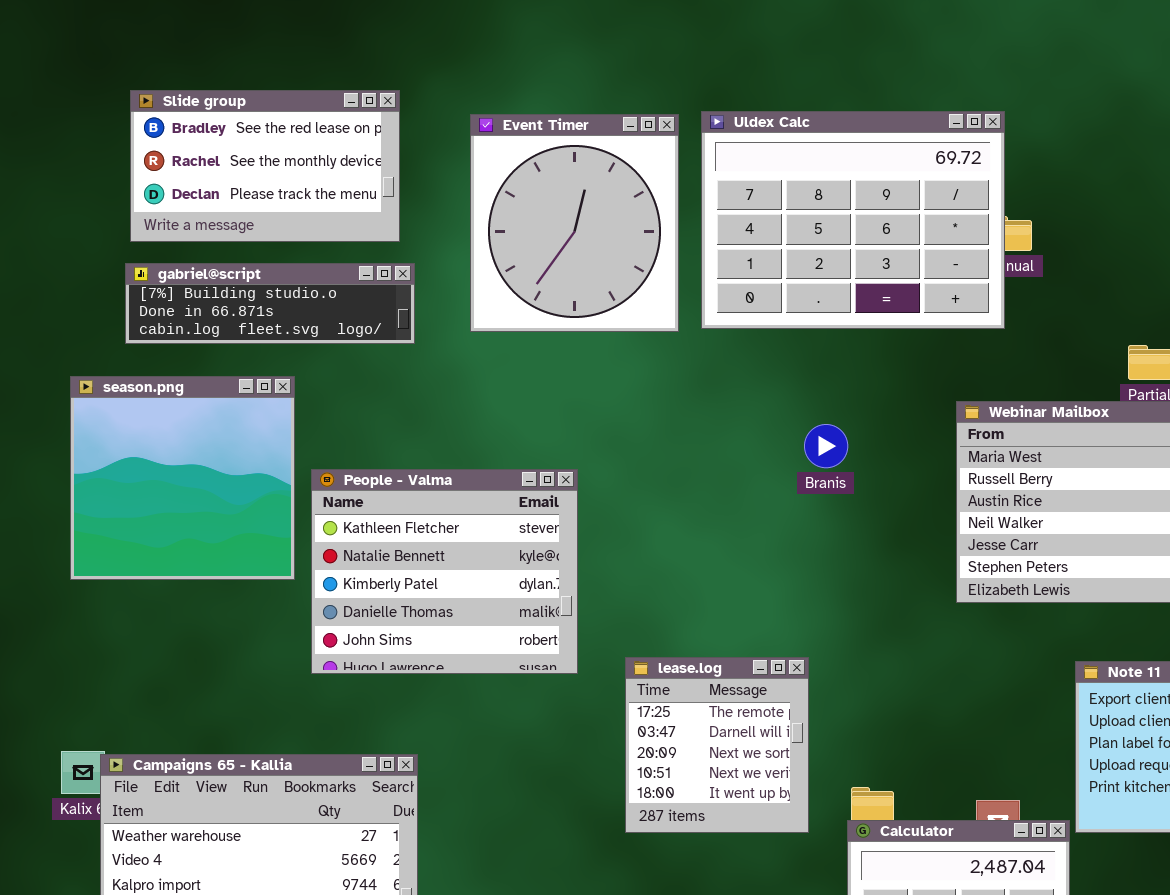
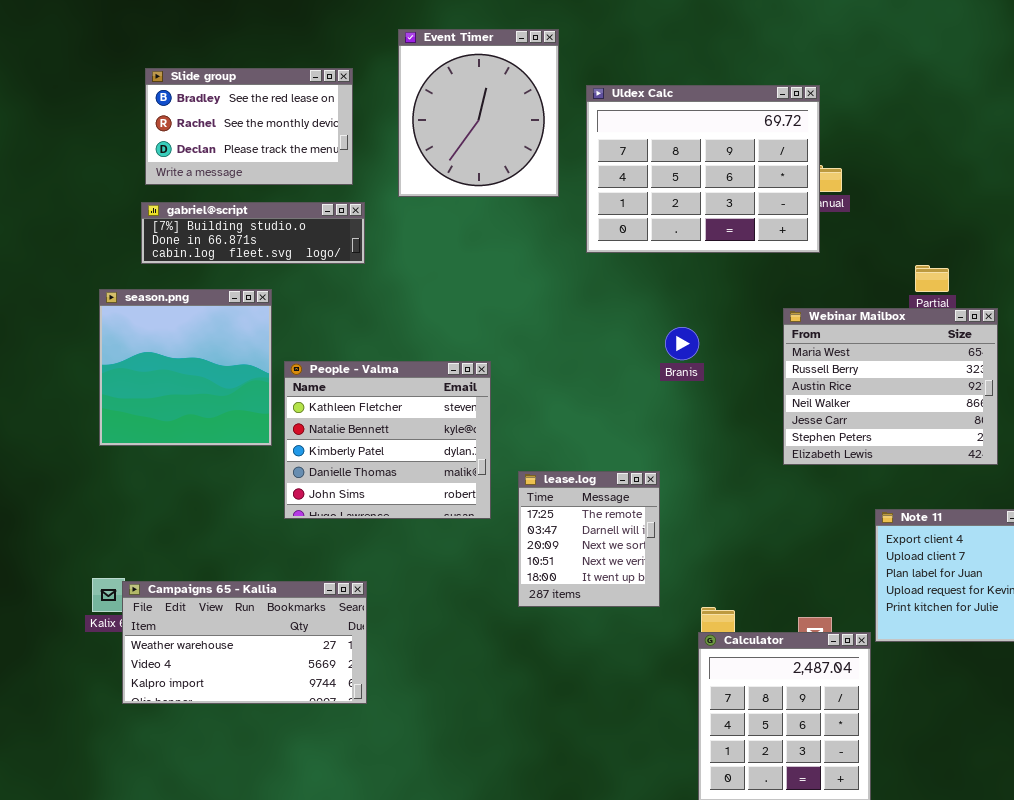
Event Timer: [470,114,679,332] -> [398,29,559,197], moved
lease.log: [625,657,809,833] -> [518,471,660,607], moved

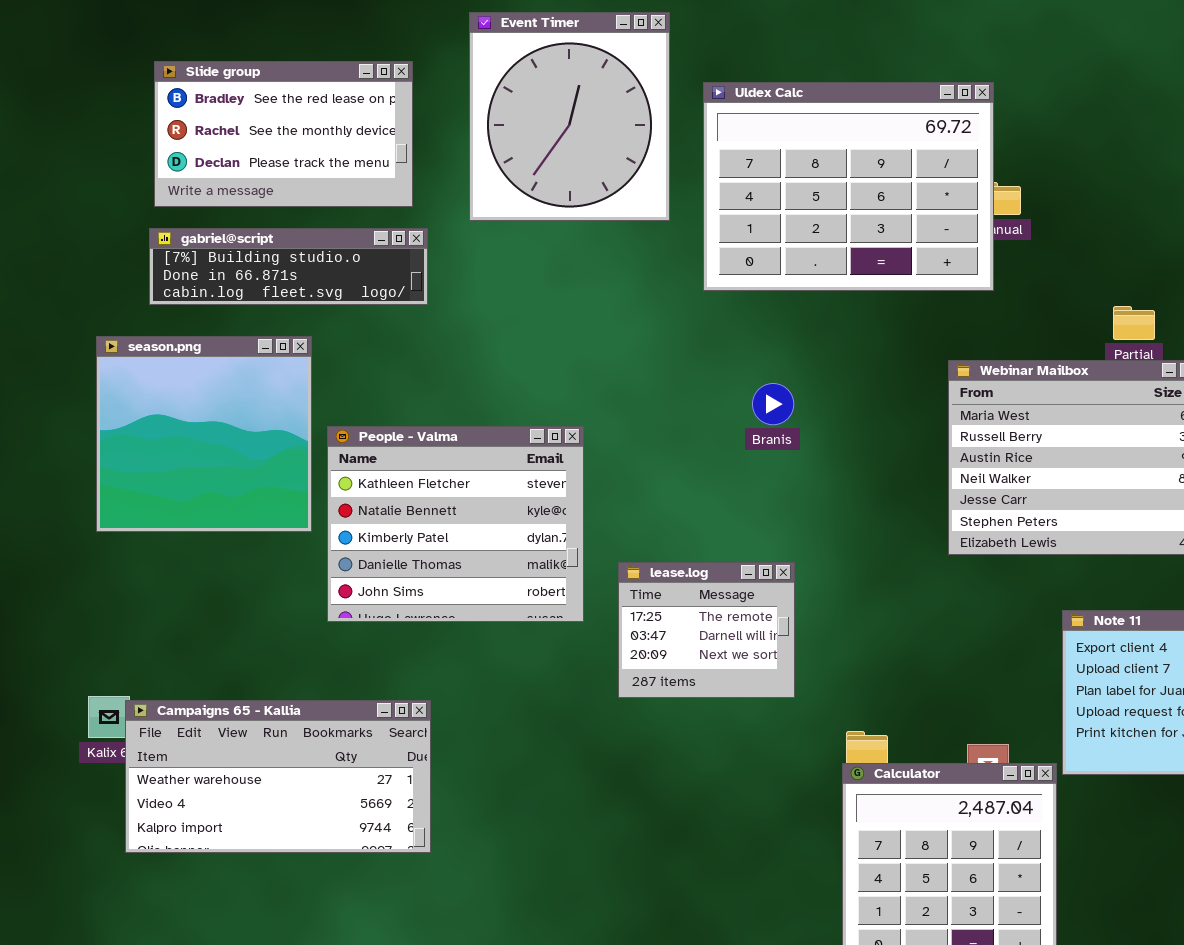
Branis: [665,327,699,360] -> [752,383,794,425], moved
lease.log: [518,471,660,607] -> [618,562,795,698], resized

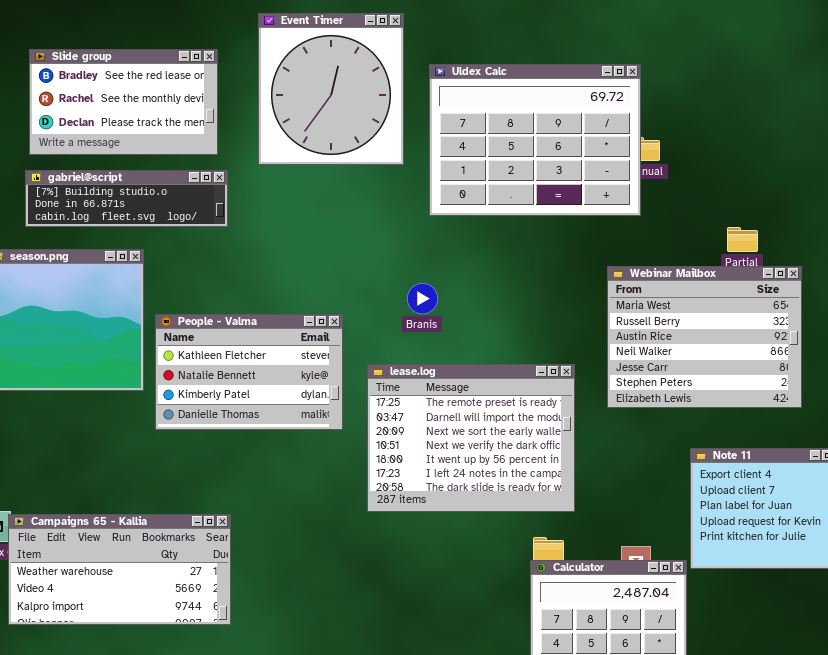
Branis: [752,383,794,425] -> [407,283,438,314], moved
People - Valma: [327,426,584,622] -> [155,314,343,430], resized
lease.log: [618,562,795,698] -> [367,364,575,512], resized

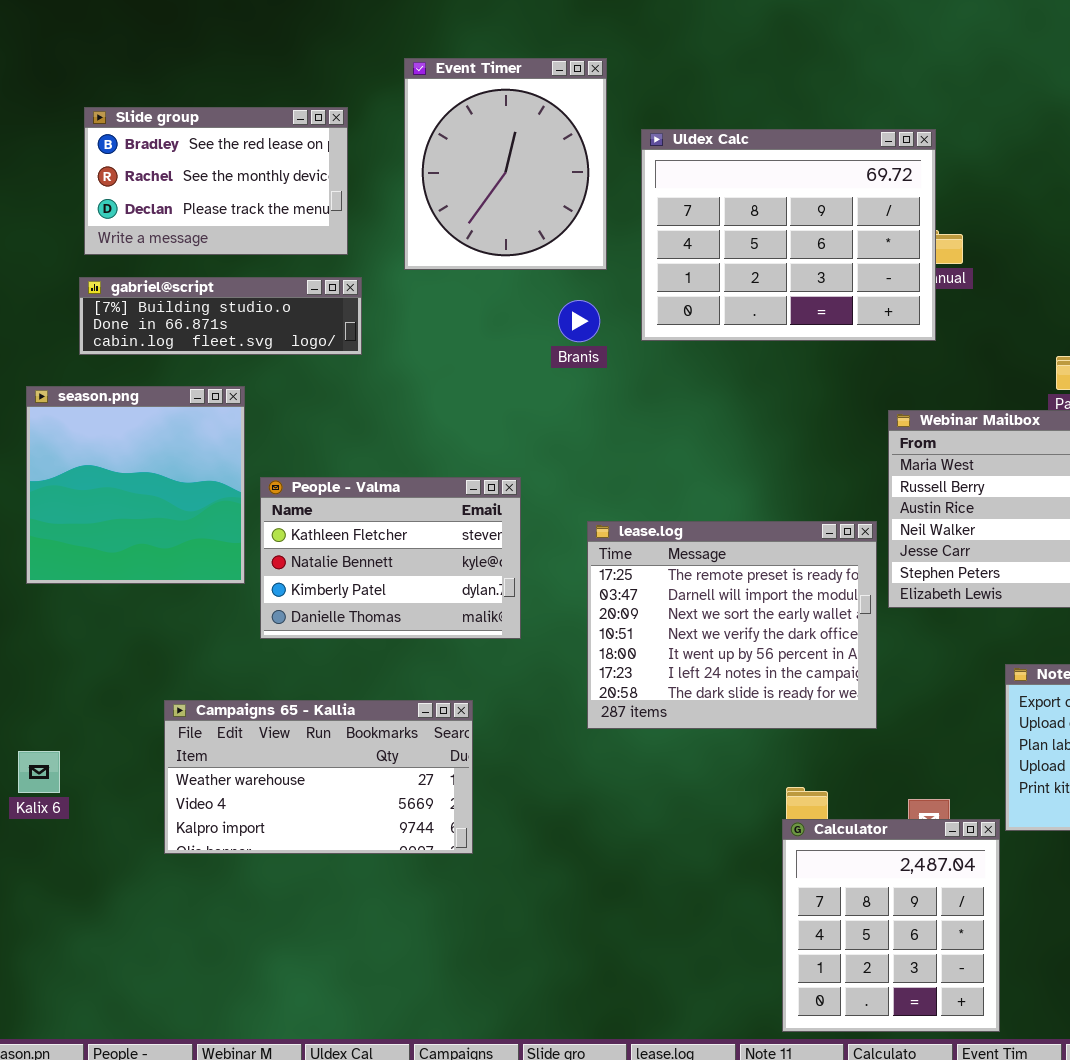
Branis: [407,283,438,314] -> [558,300,600,342], moved
lease.log: [367,364,575,512] -> [587,521,877,729], moved
Campaigns 65 - Kallia: [8,514,231,625] -> [164,700,473,854], moved

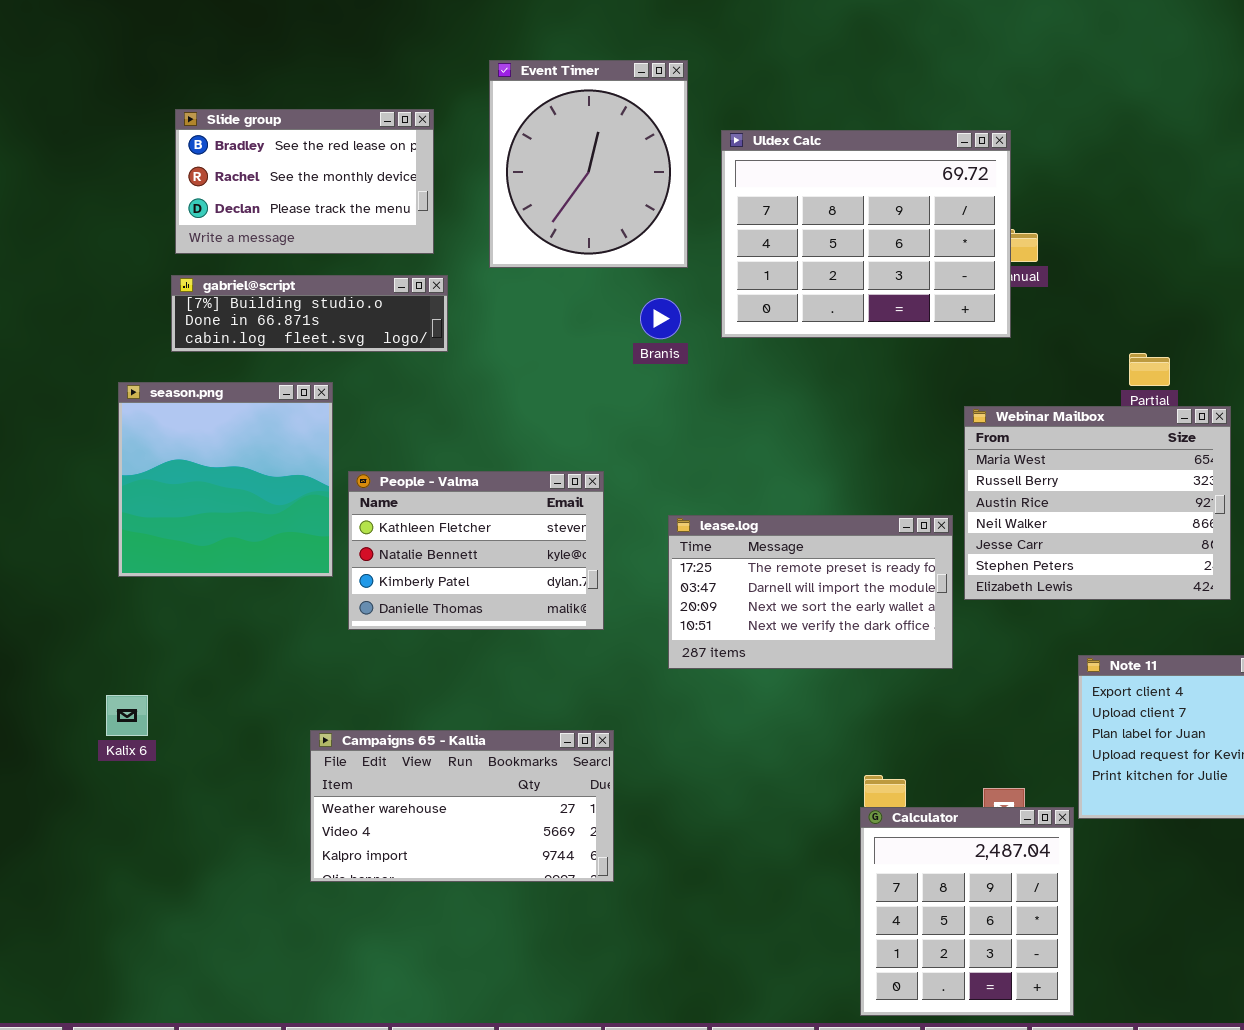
lease.log: [587,521,877,729] -> [668,515,953,669], resized
Campaigns 65 - Kallia: [164,700,473,854] -> [310,730,614,882], moved
Kalix 6: [18,751,60,793] -> [106,695,148,736], moved

